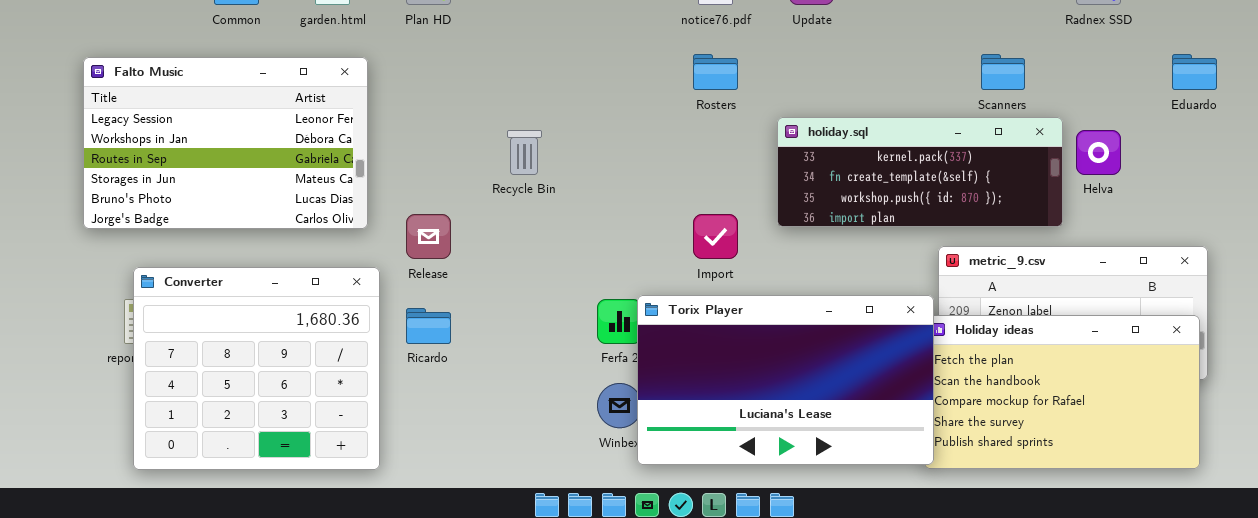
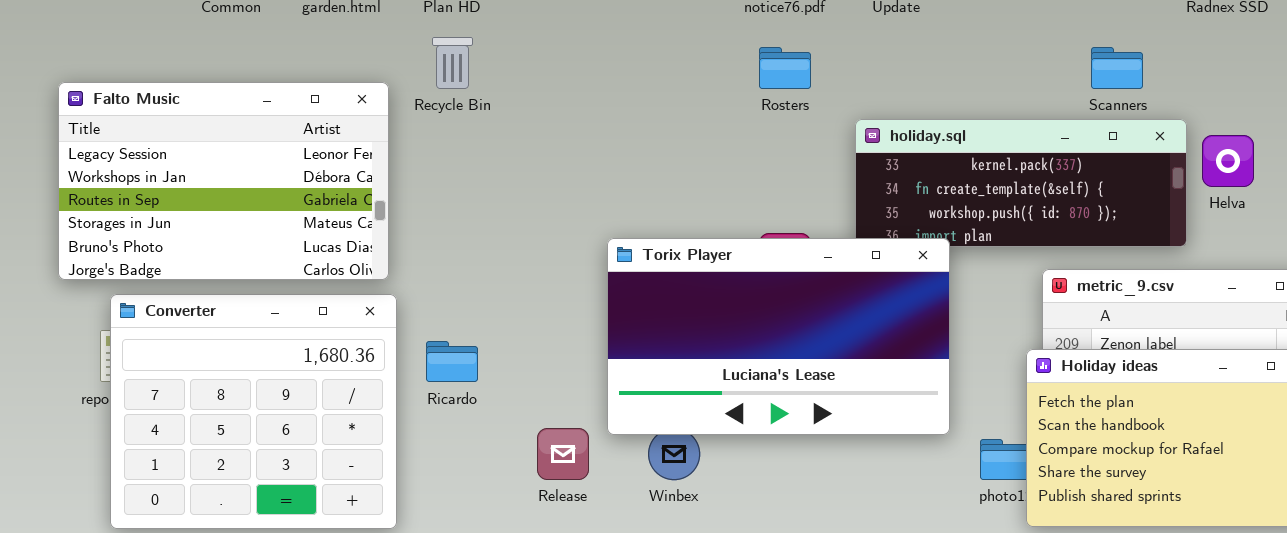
Falto Music: [83,57,368,229] -> [58,82,389,280], moved
Recycle Bin: [507,130,542,175] -> [432,37,473,89], moved
Release: [406,214,451,259] -> [537,428,589,480], moved
Torix Player: [637,295,934,465] -> [607,238,950,435], moved

